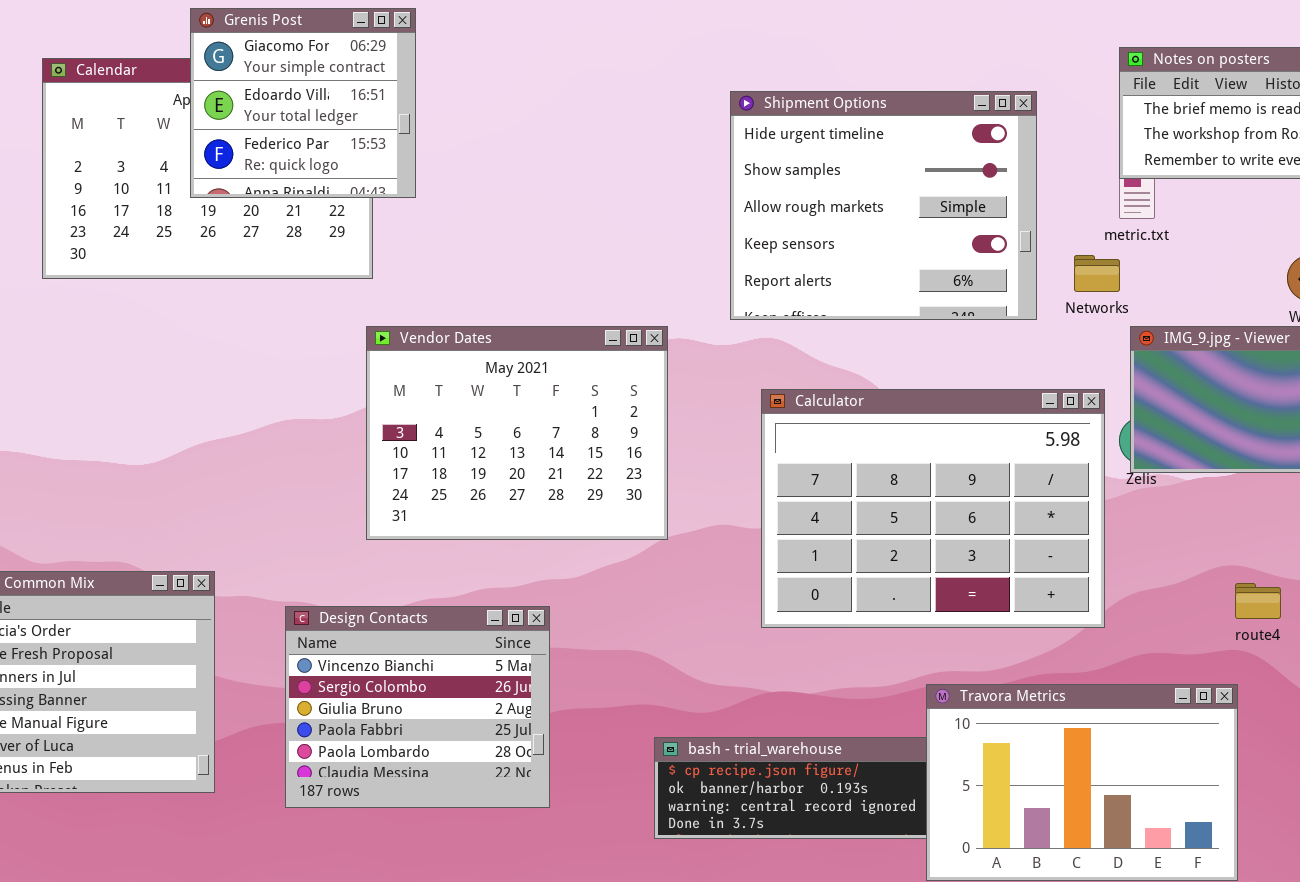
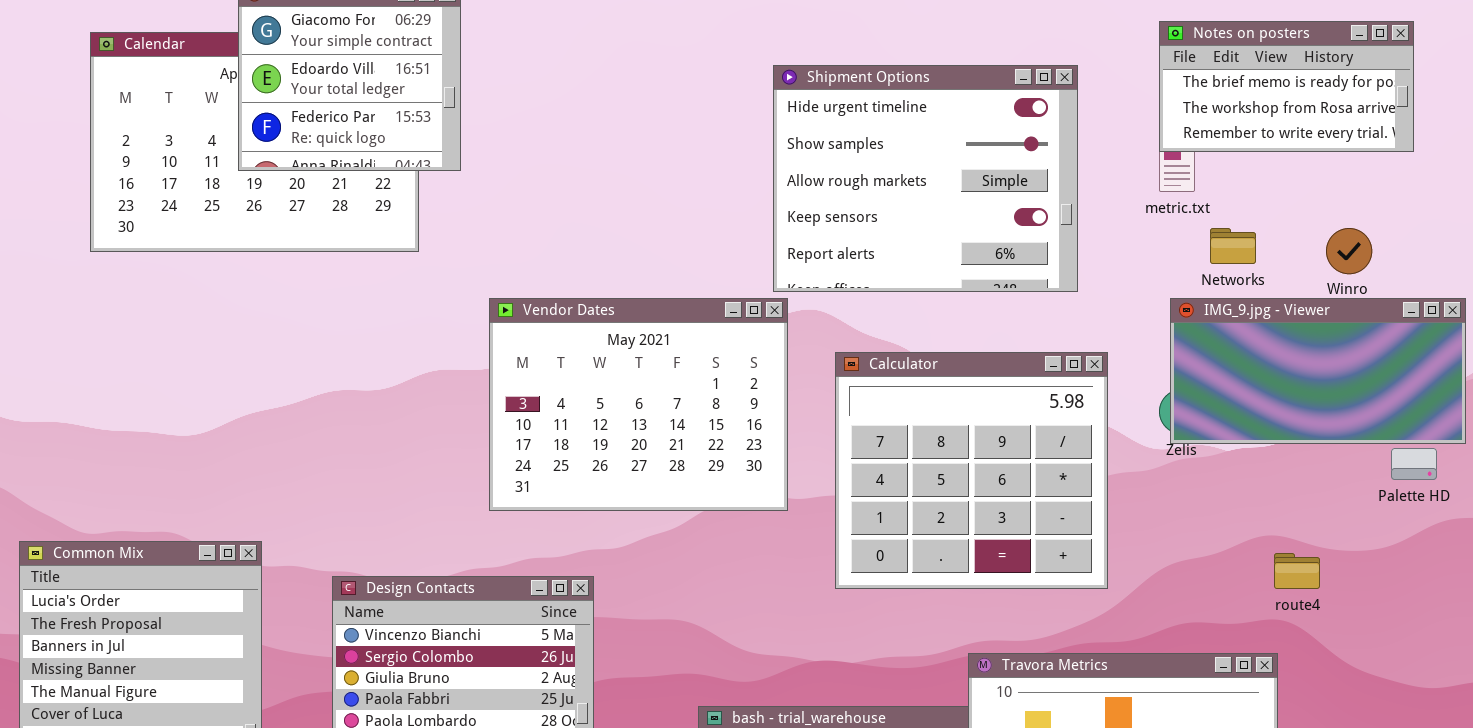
Networks: [1074,255,1120,292] -> [1210,228,1256,264], moved
Vendor Dates: [366,326,668,540] -> [489,298,788,511], moved
Calculator: [761,389,1105,628] -> [835,352,1108,589], moved, resized

